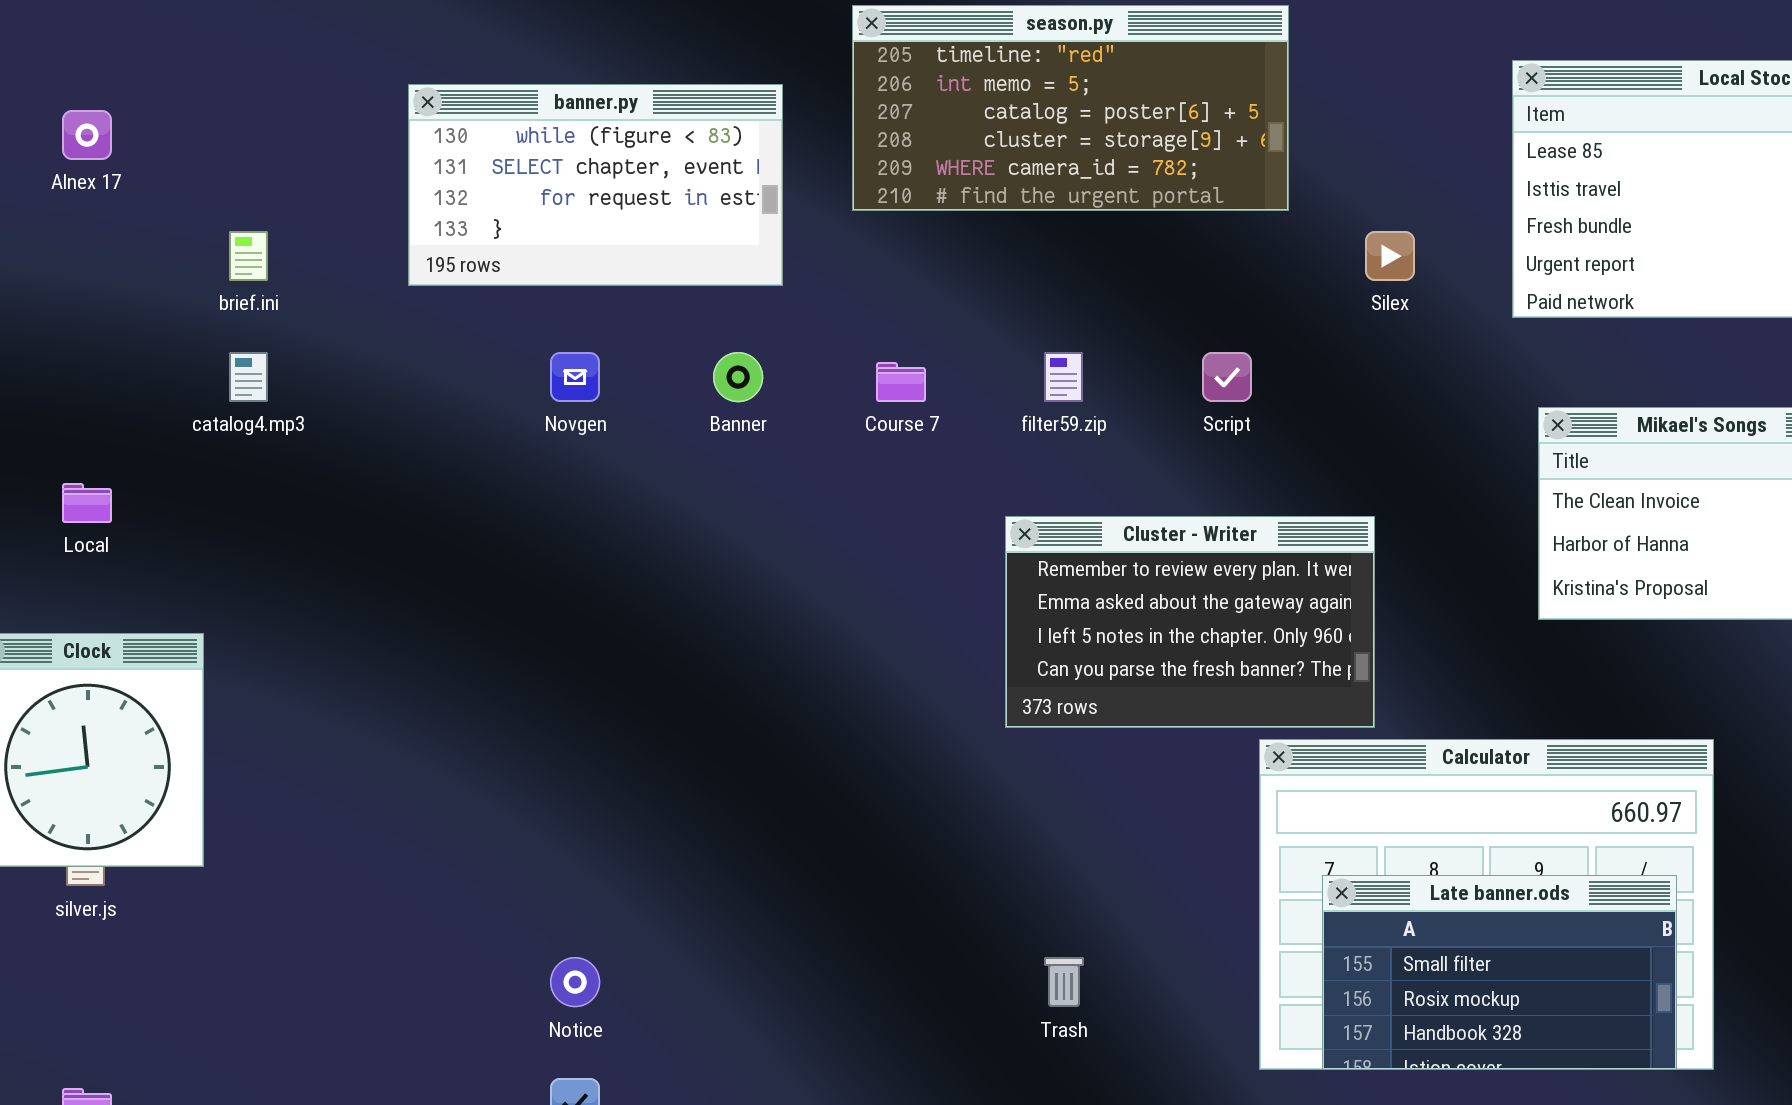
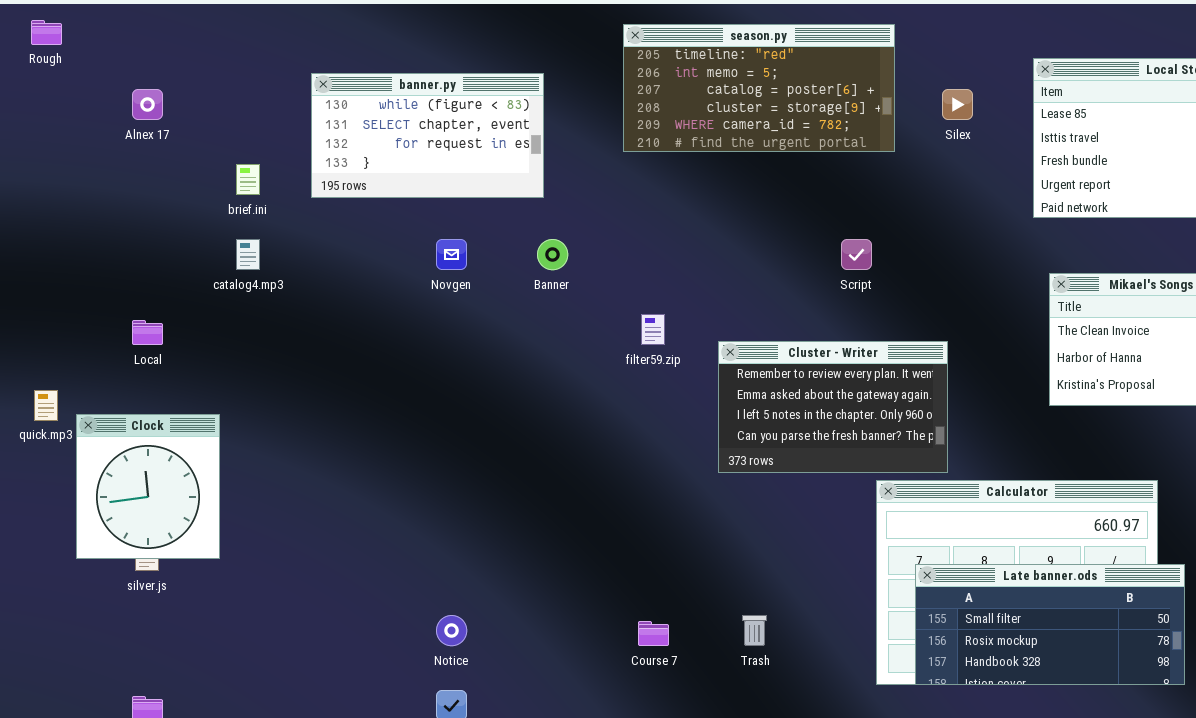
banner.py: [408,84,783,286] -> [311,73,544,198], moved
Silex: [1365,231,1415,281] -> [942,89,973,120], moved
filter59.zip: [1044,352,1083,402] -> [641,314,665,345], moved
Course 7: [876,362,926,402] -> [638,621,669,646], moved
Late banner.ods: [1322,875,1677,1070] -> [915,564,1185,685], resized

